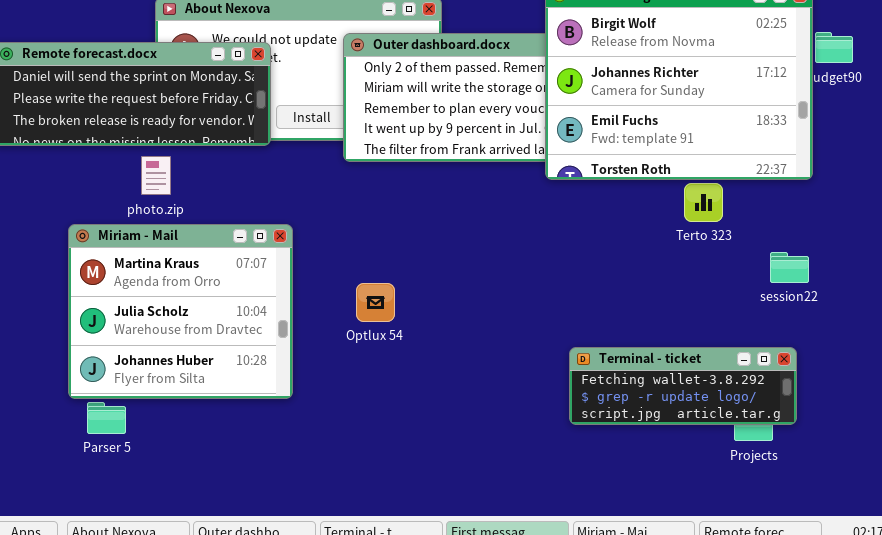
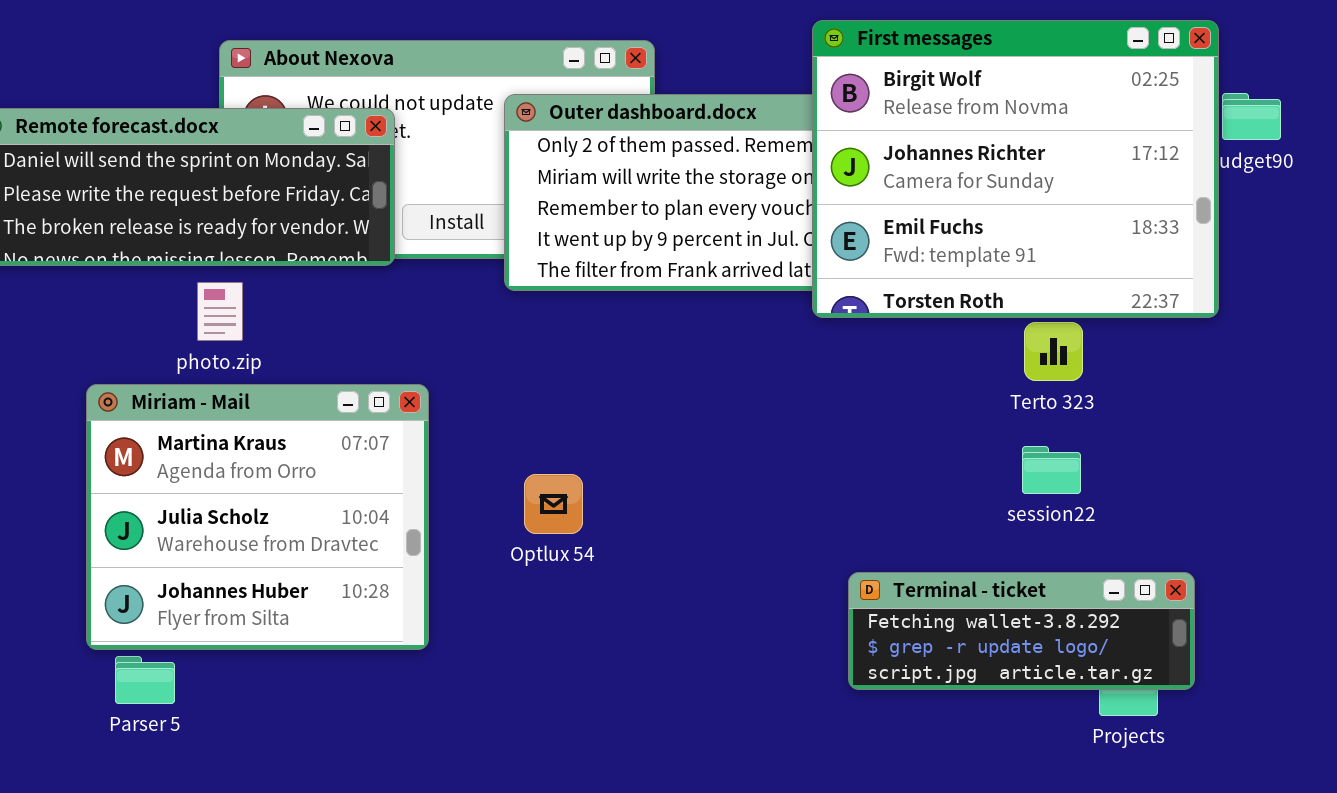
session22: [770,252,809,283] -> [1022,446,1081,494], moved

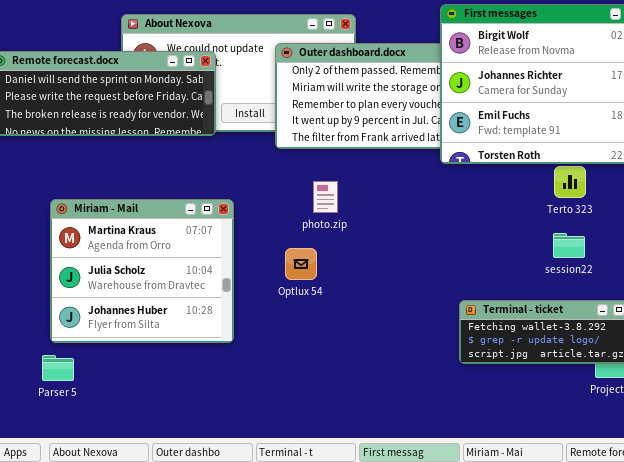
photo.zip: [197,282,243,341] -> [313,181,338,213], moved
Parser 5: [115,656,175,704] -> [42,355,74,381], moved

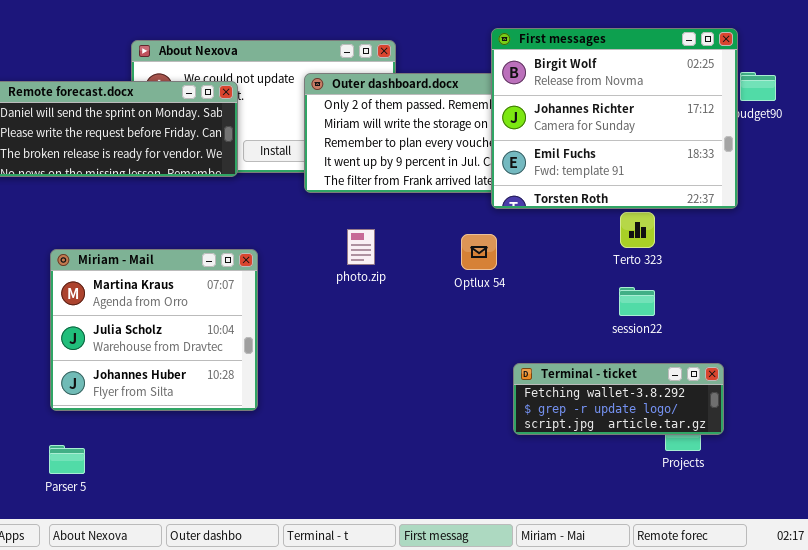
Optlux 54: [285,248,317,280] -> [461,234,497,270], moved
Parser 5: [42,355,74,381] -> [49,445,85,474], moved

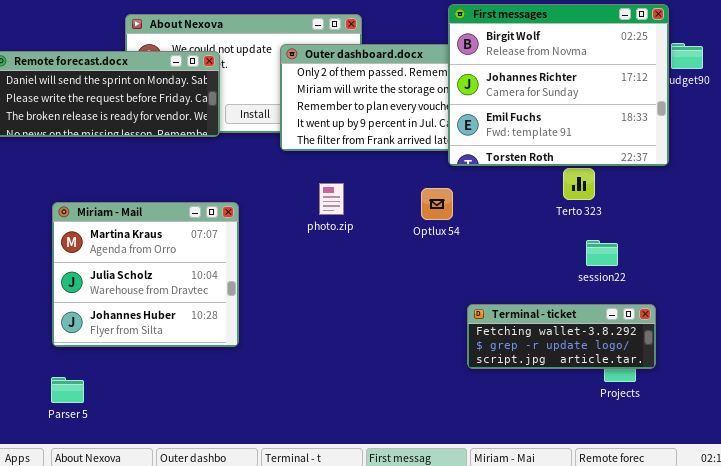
session22: [619,287,655,316] -> [586,240,618,266], moved

